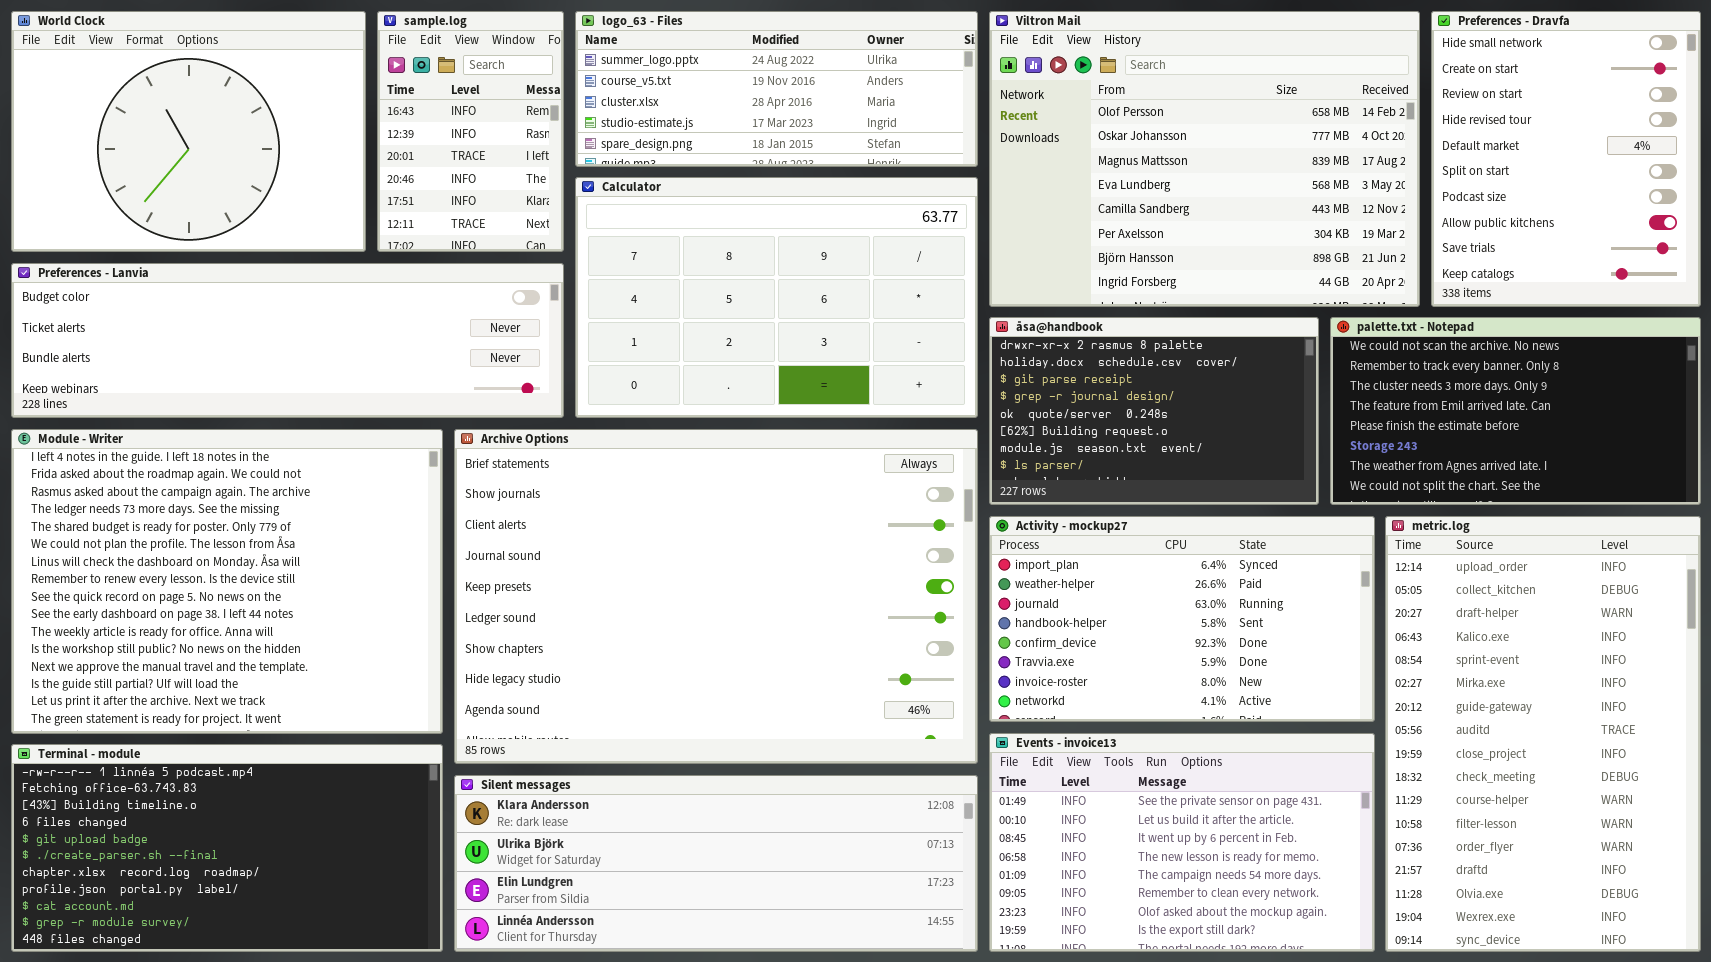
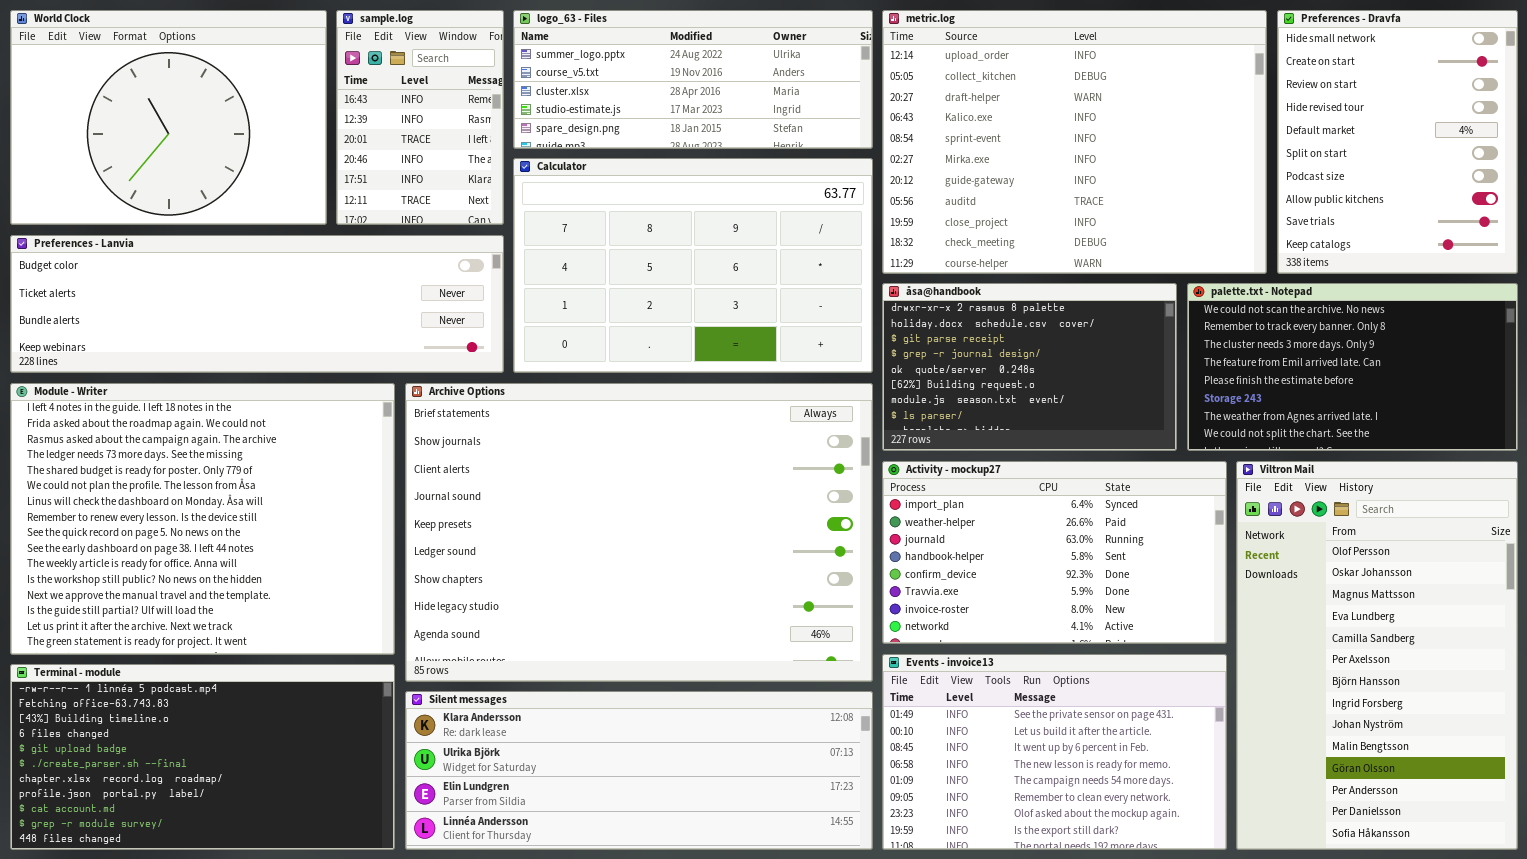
Viltron Mail: [989,11,1420,307] -> [1236,461,1518,850], moved, resized
metric.log: [1385,516,1701,952] -> [882,10,1267,274], moved, resized

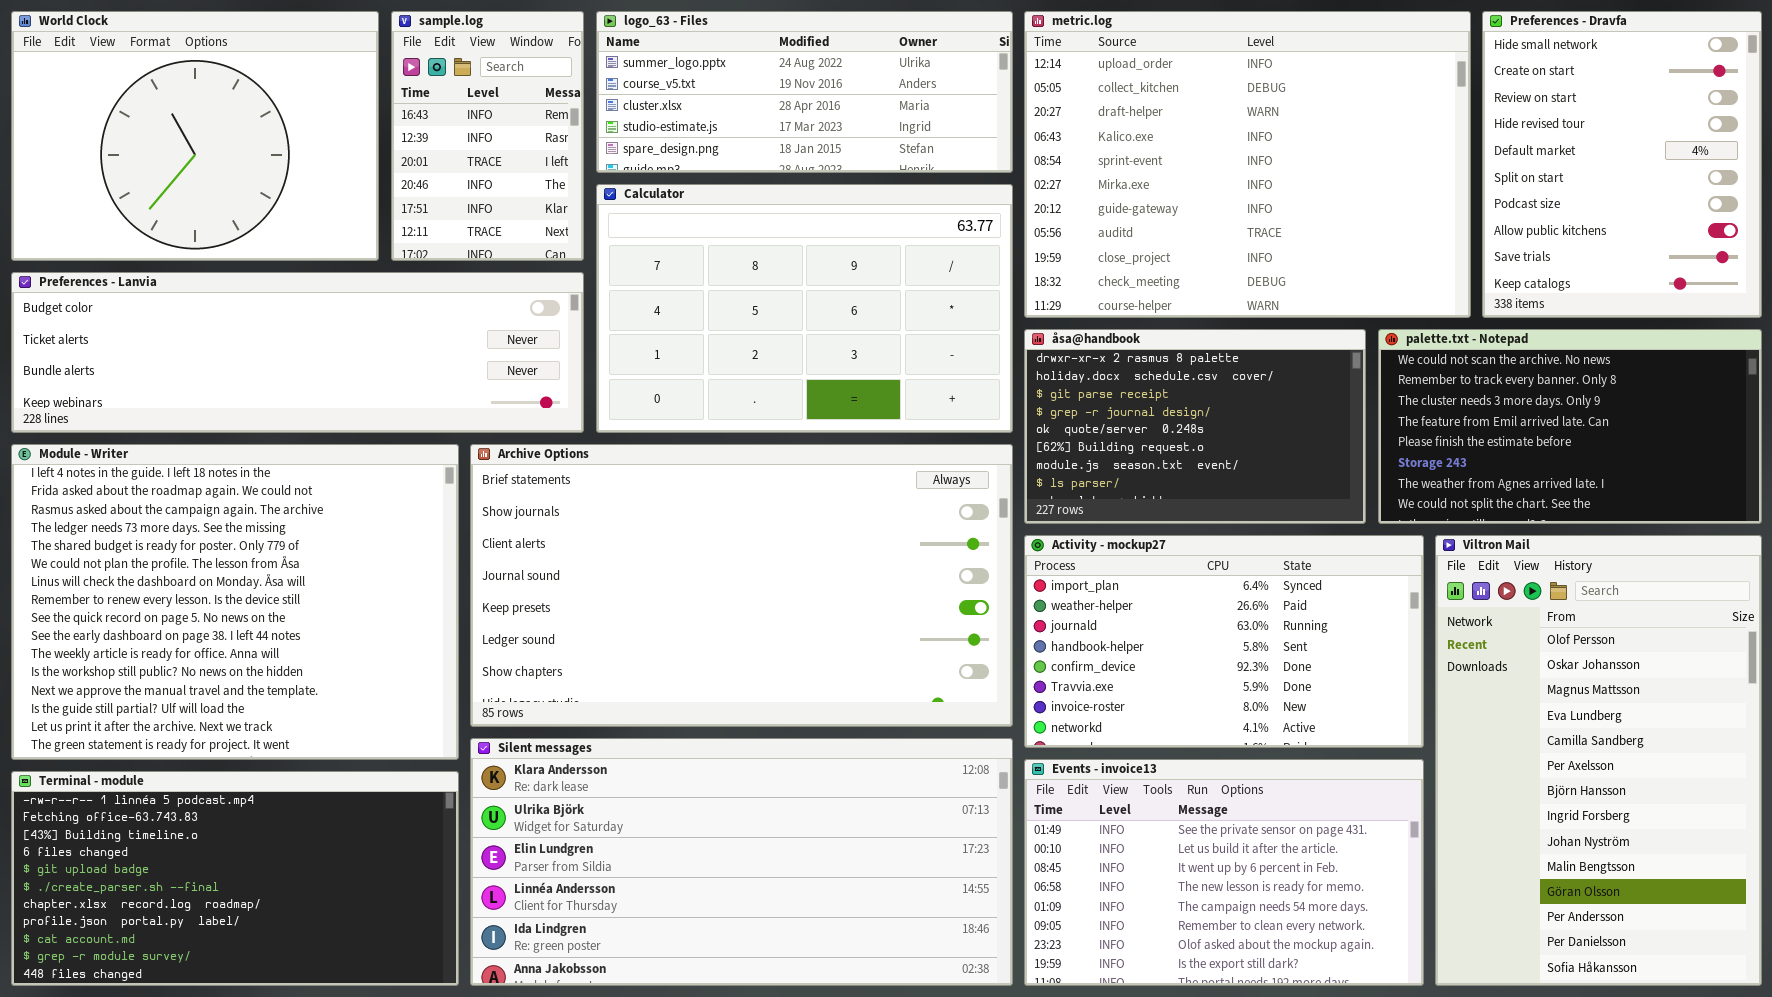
Archive Options: [405,383,873,682] -> [470,444,1013,727], resized
Silent messages: [405,691,873,850] -> [470,738,1013,986], resized

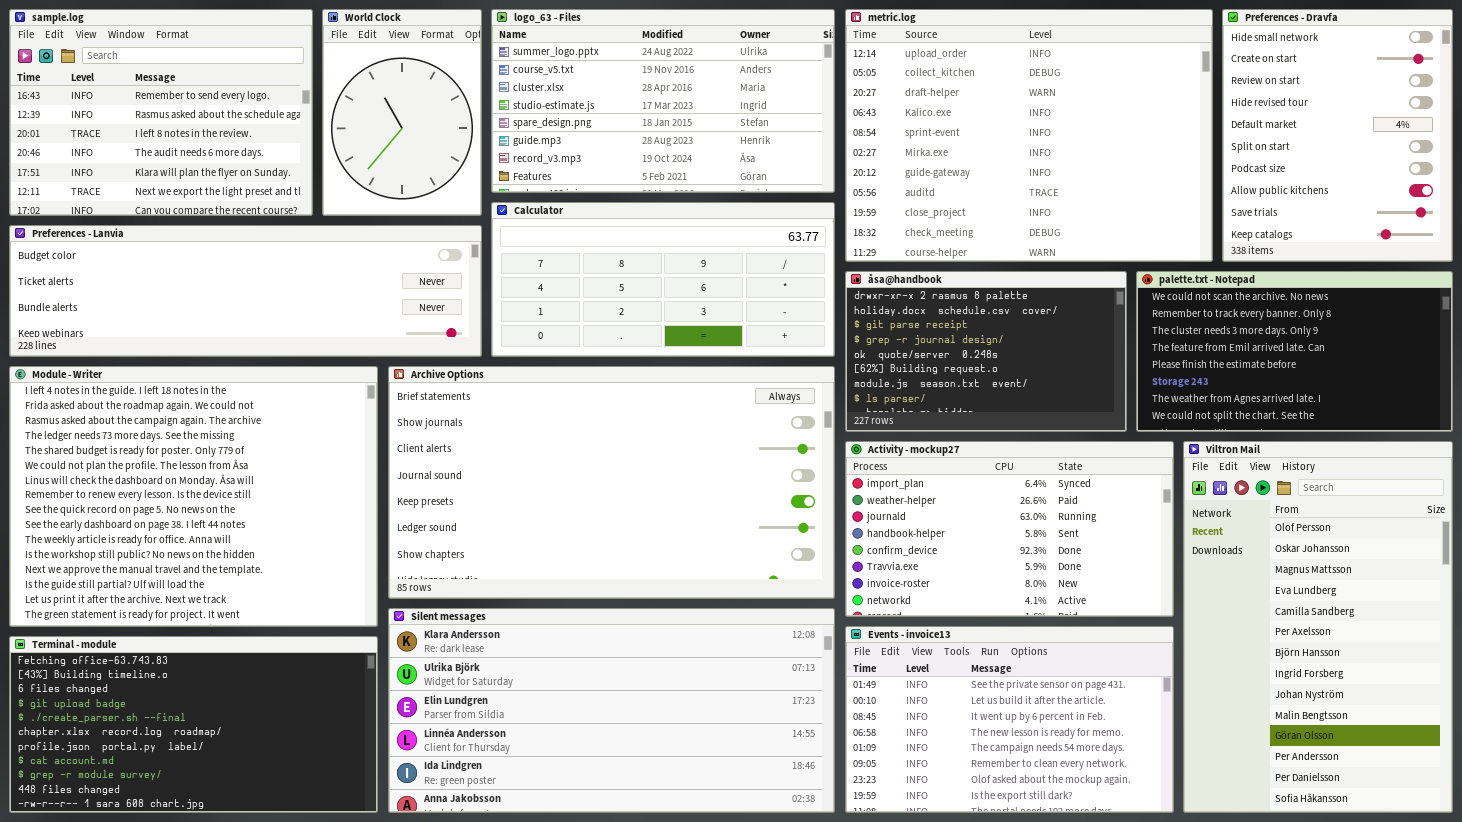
World Clock: [11,11,379,261] -> [322,9,482,216], moved, resized
sample.log: [391,11,584,261] -> [9,9,313,216], moved, resized
logo_63 - Files: [596,11,1013,173] -> [491,9,835,193], resized
Calculator: [596,184,1013,433] -> [491,202,835,357], resized
Terminal - module: [11,771,459,986] -> [9,636,378,813], scrolled down 1 row

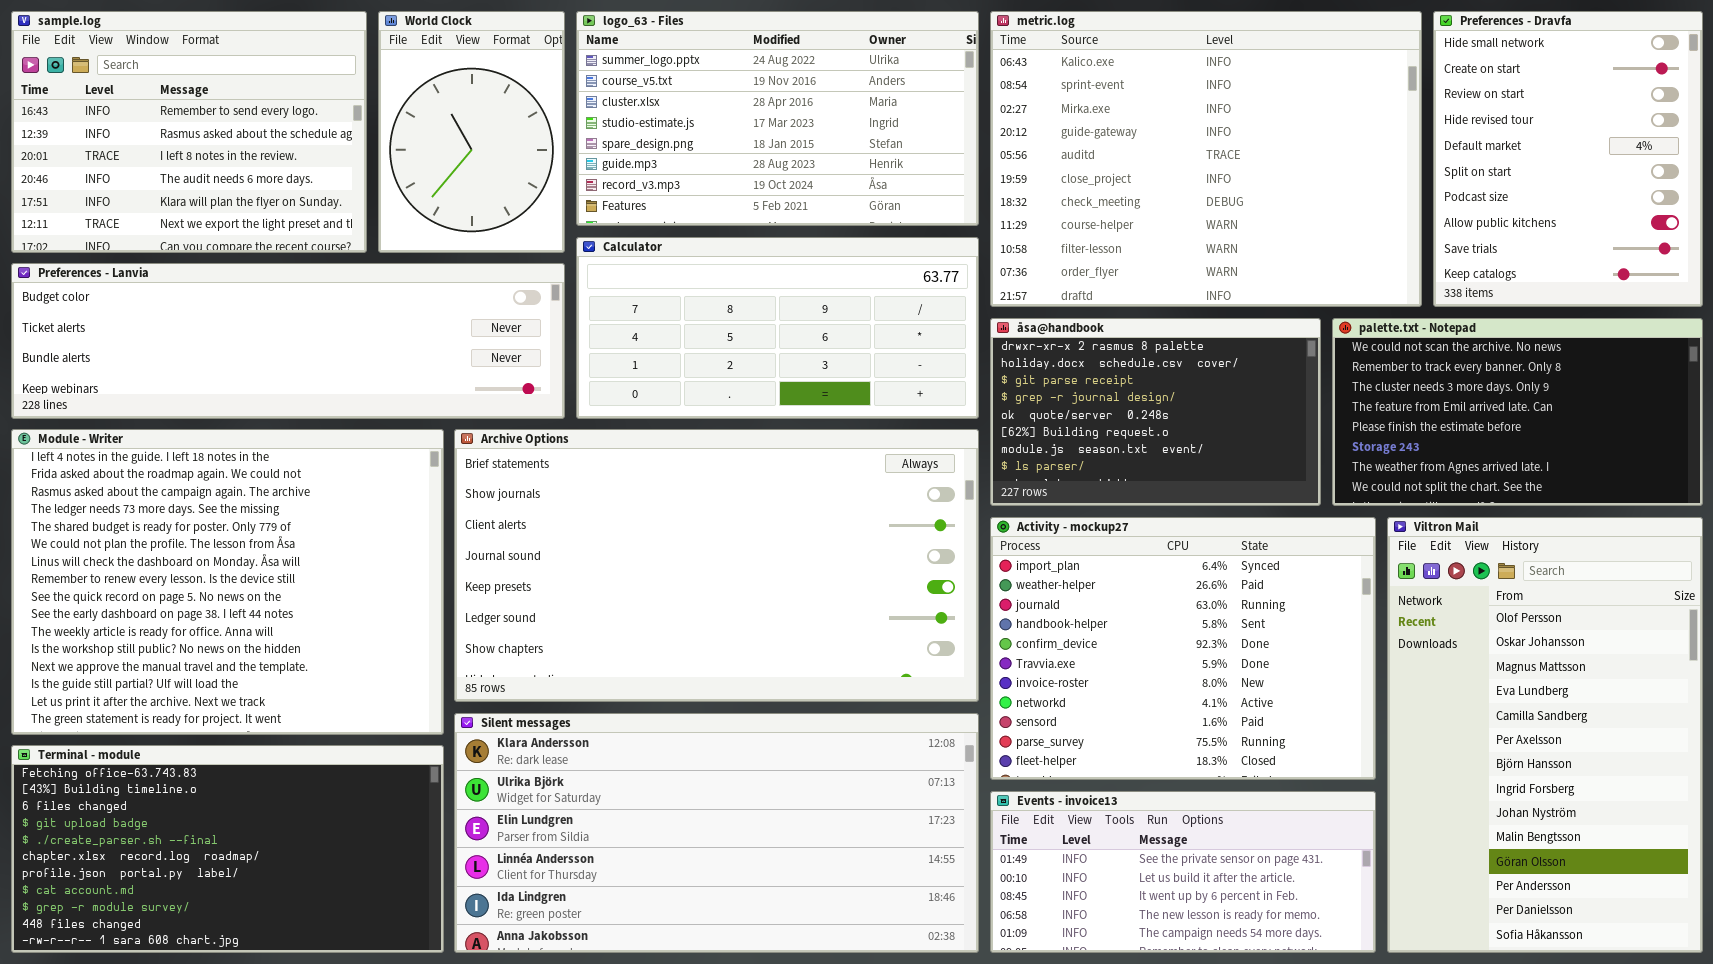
metric.log: [845,9,1213,262] -> [990,11,1422,307], scrolled down 3 rows
Activity - mockup27: [845,441,1174,617] -> [990,517,1376,780], resized
Events - invoice13: [845,626,1174,813] -> [990,791,1376,953], resized

